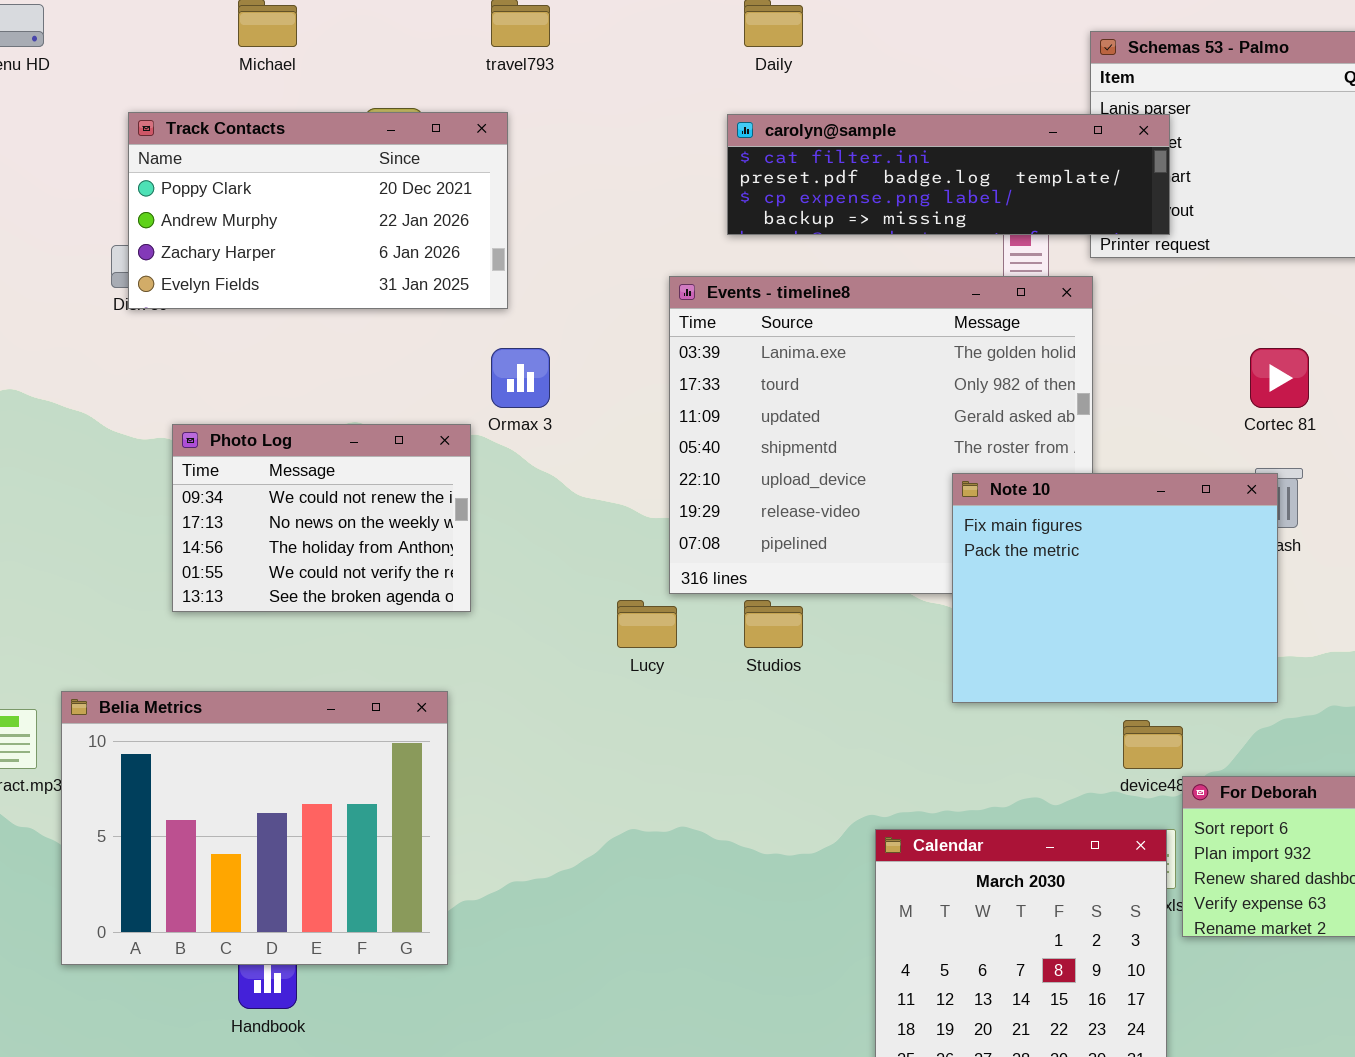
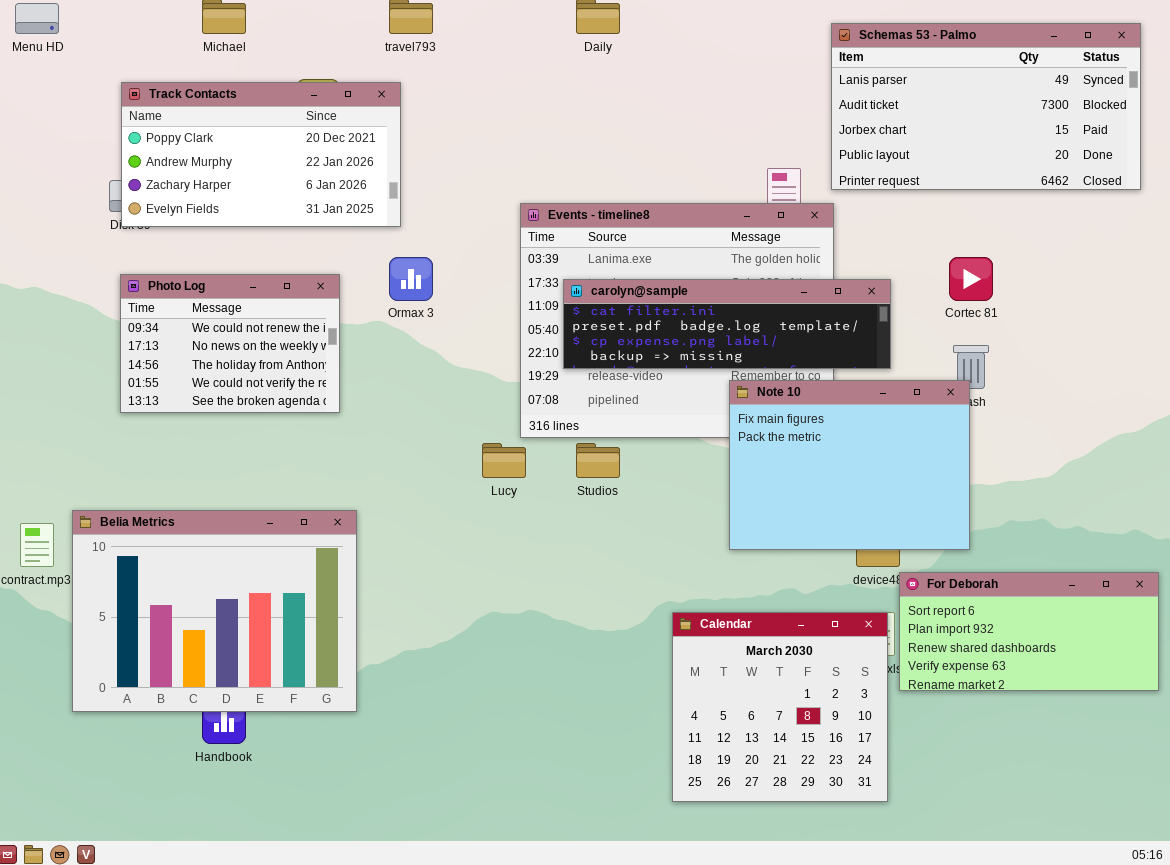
carolyn@sample: [727,114,1170,235] -> [563,279,891,369], moved
Photo Log: [172,424,471,612] -> [120,274,340,413], moved
Note 10: [952,473,1278,703] -> [729,380,970,550], moved

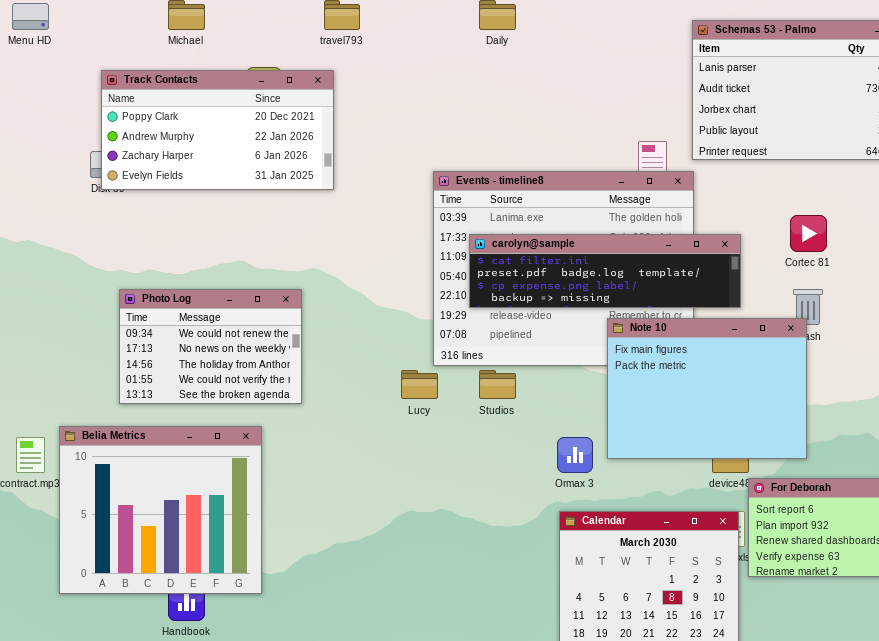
Ormax 3: [389,257,433,301] -> [557,437,593,473], moved
Photo Log: [120,274,340,413] -> [119,289,302,404], moved
Belia Metrics: [72,510,357,712] -> [59,426,262,594], resized

